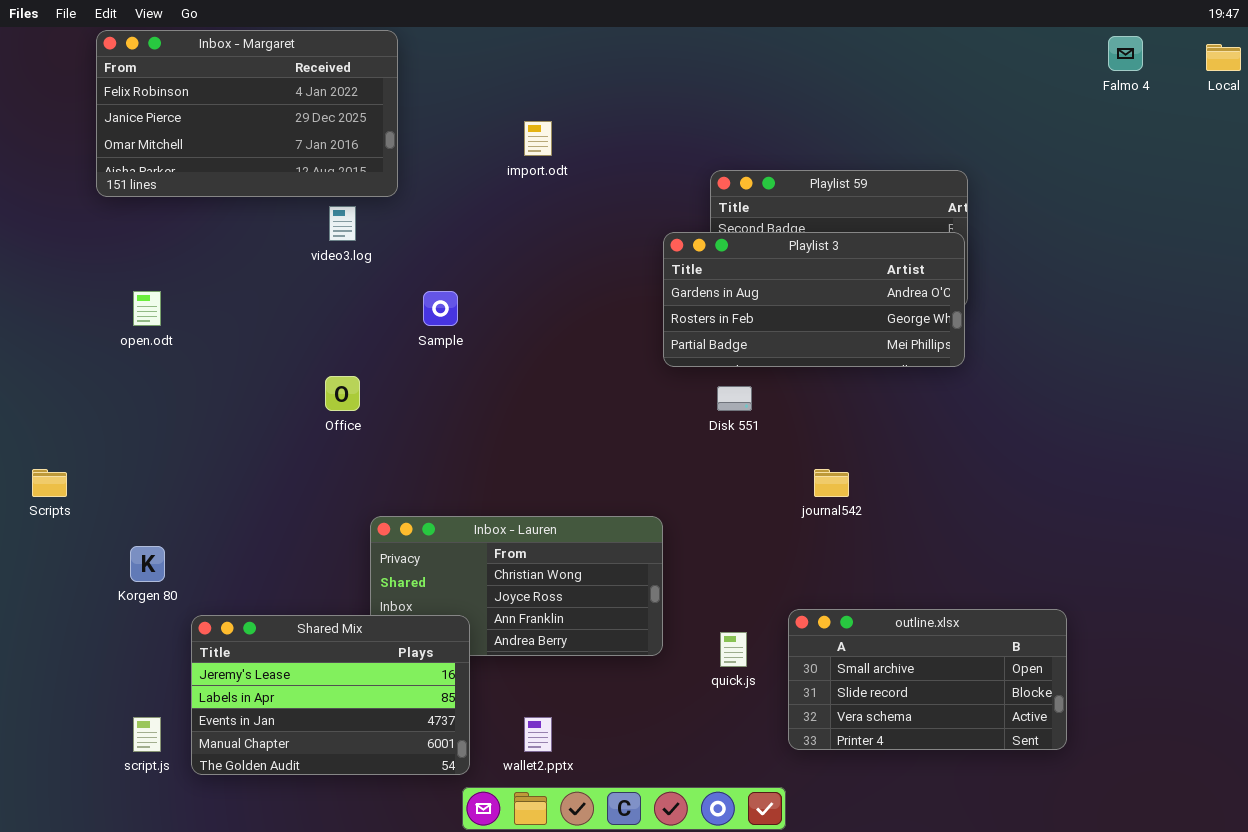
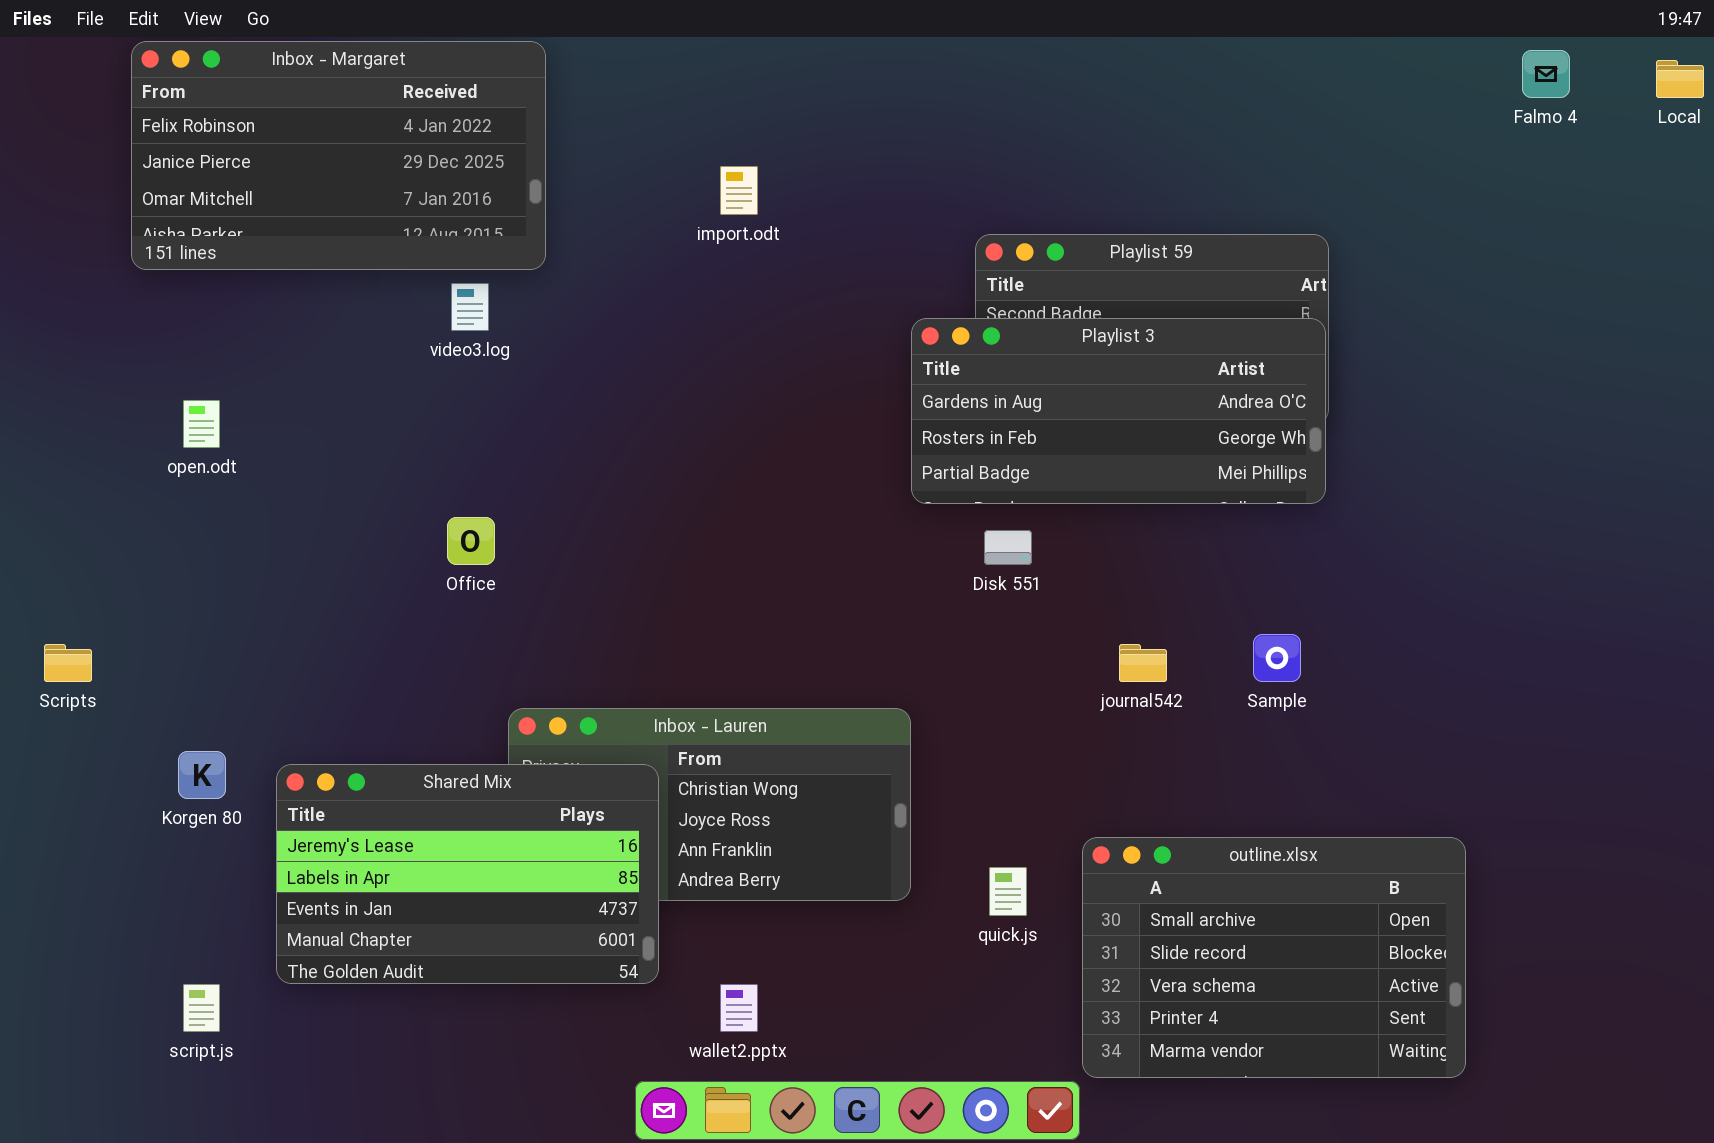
Sample: [423,291,458,326] -> [1253,634,1301,682], moved
outline.xlsx: [788,609,1067,750] -> [1082,837,1466,1078], resized
Shared Mix: [191,615,470,775] -> [276,764,659,984], moved

